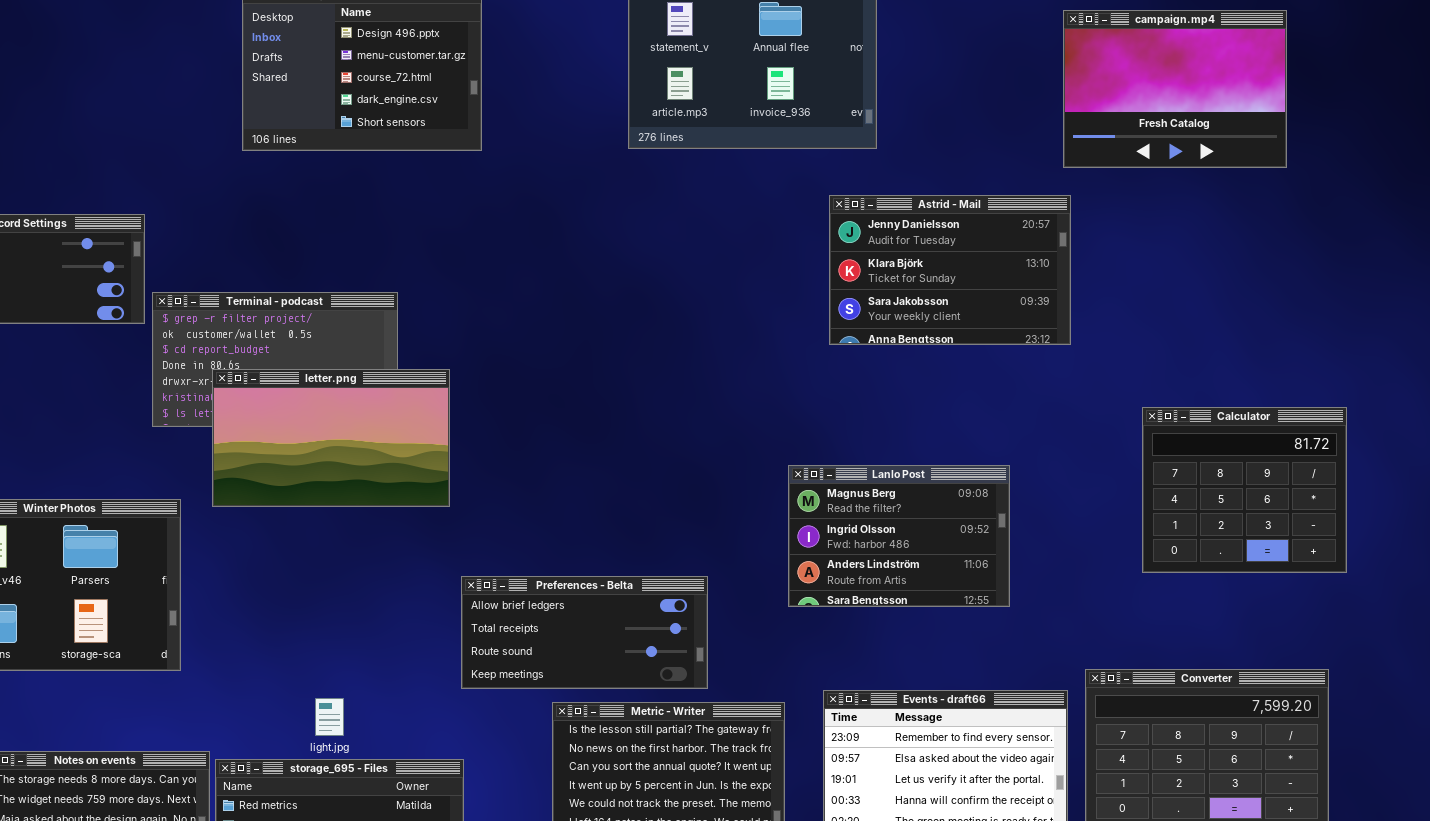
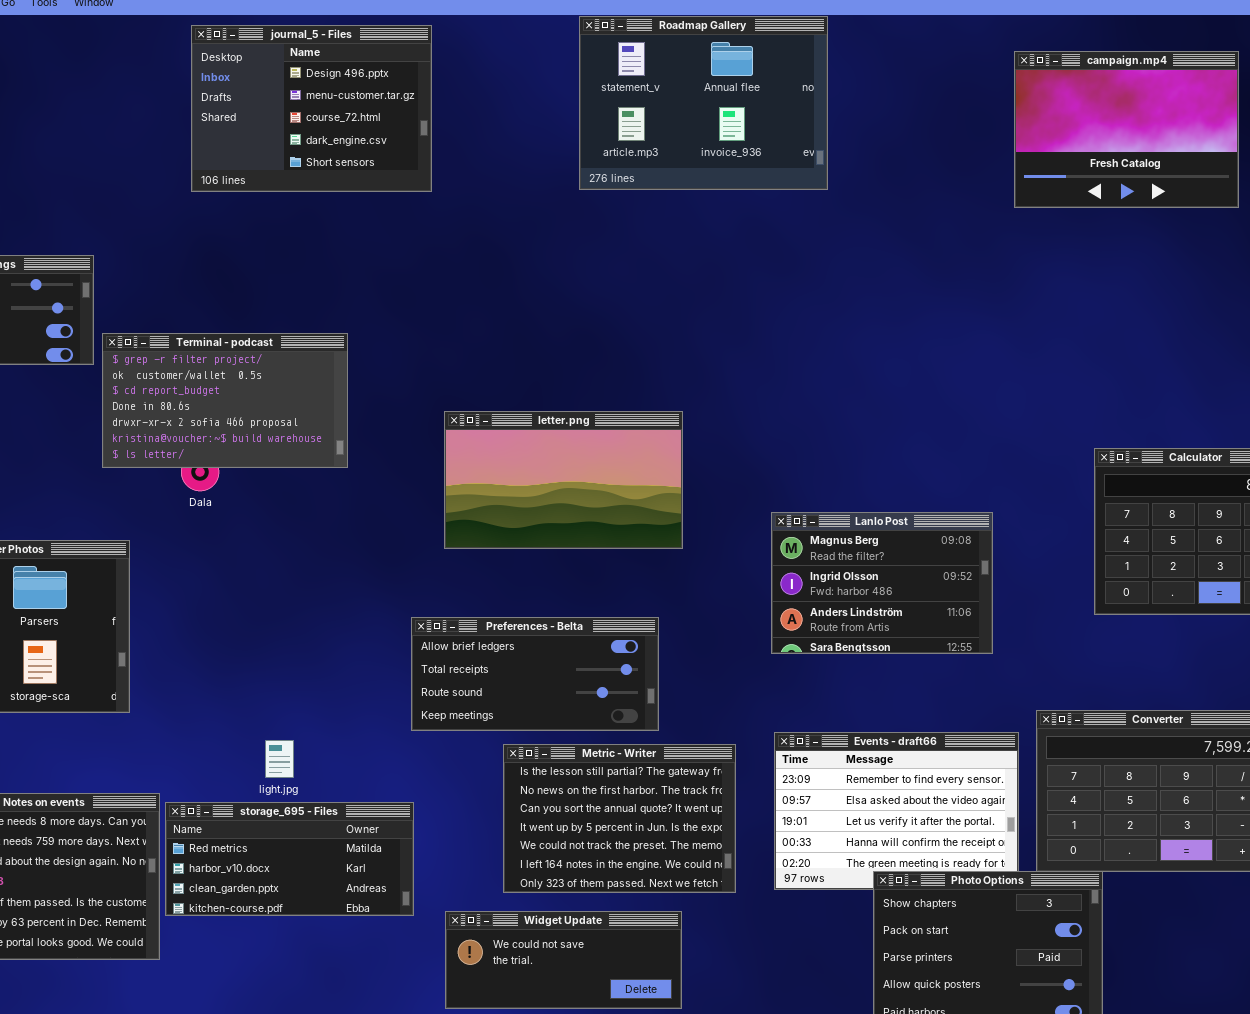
Astrid - Mail: [829,195,1071,345] -> none, closed
letter.png: [212,369,450,507] -> [444,411,683,549], moved
Lanlo Post: [788,465,1010,607] -> [771,512,993,654], moved

